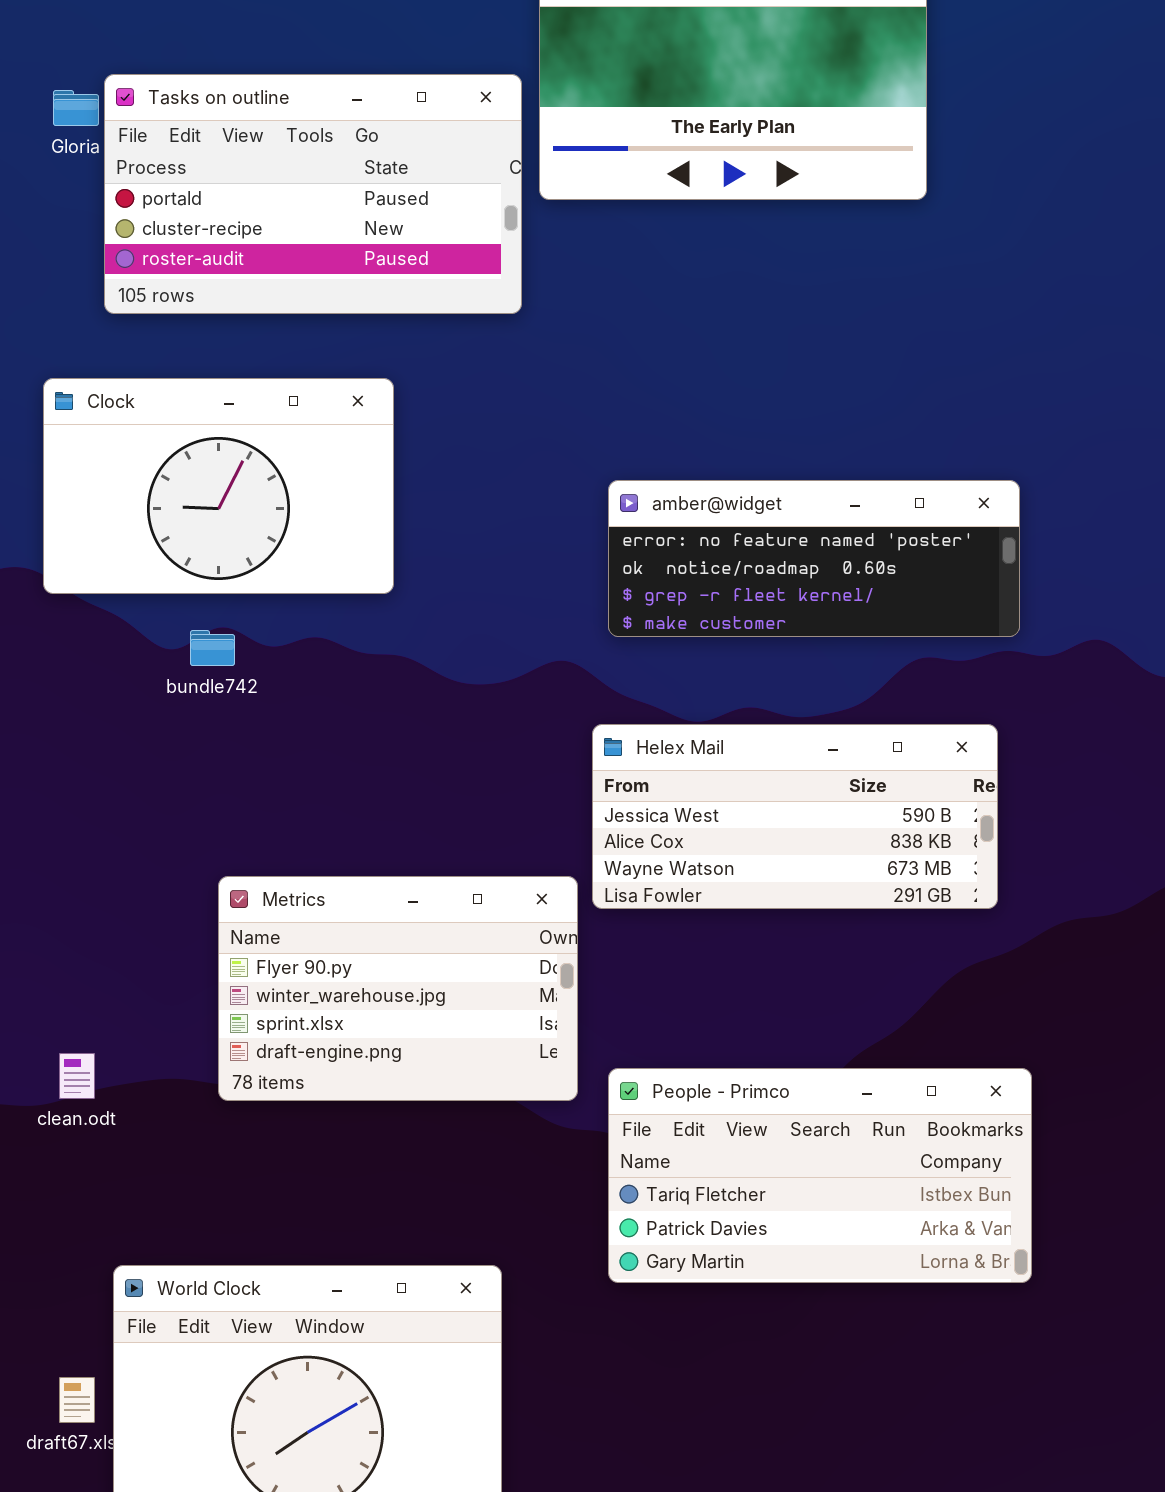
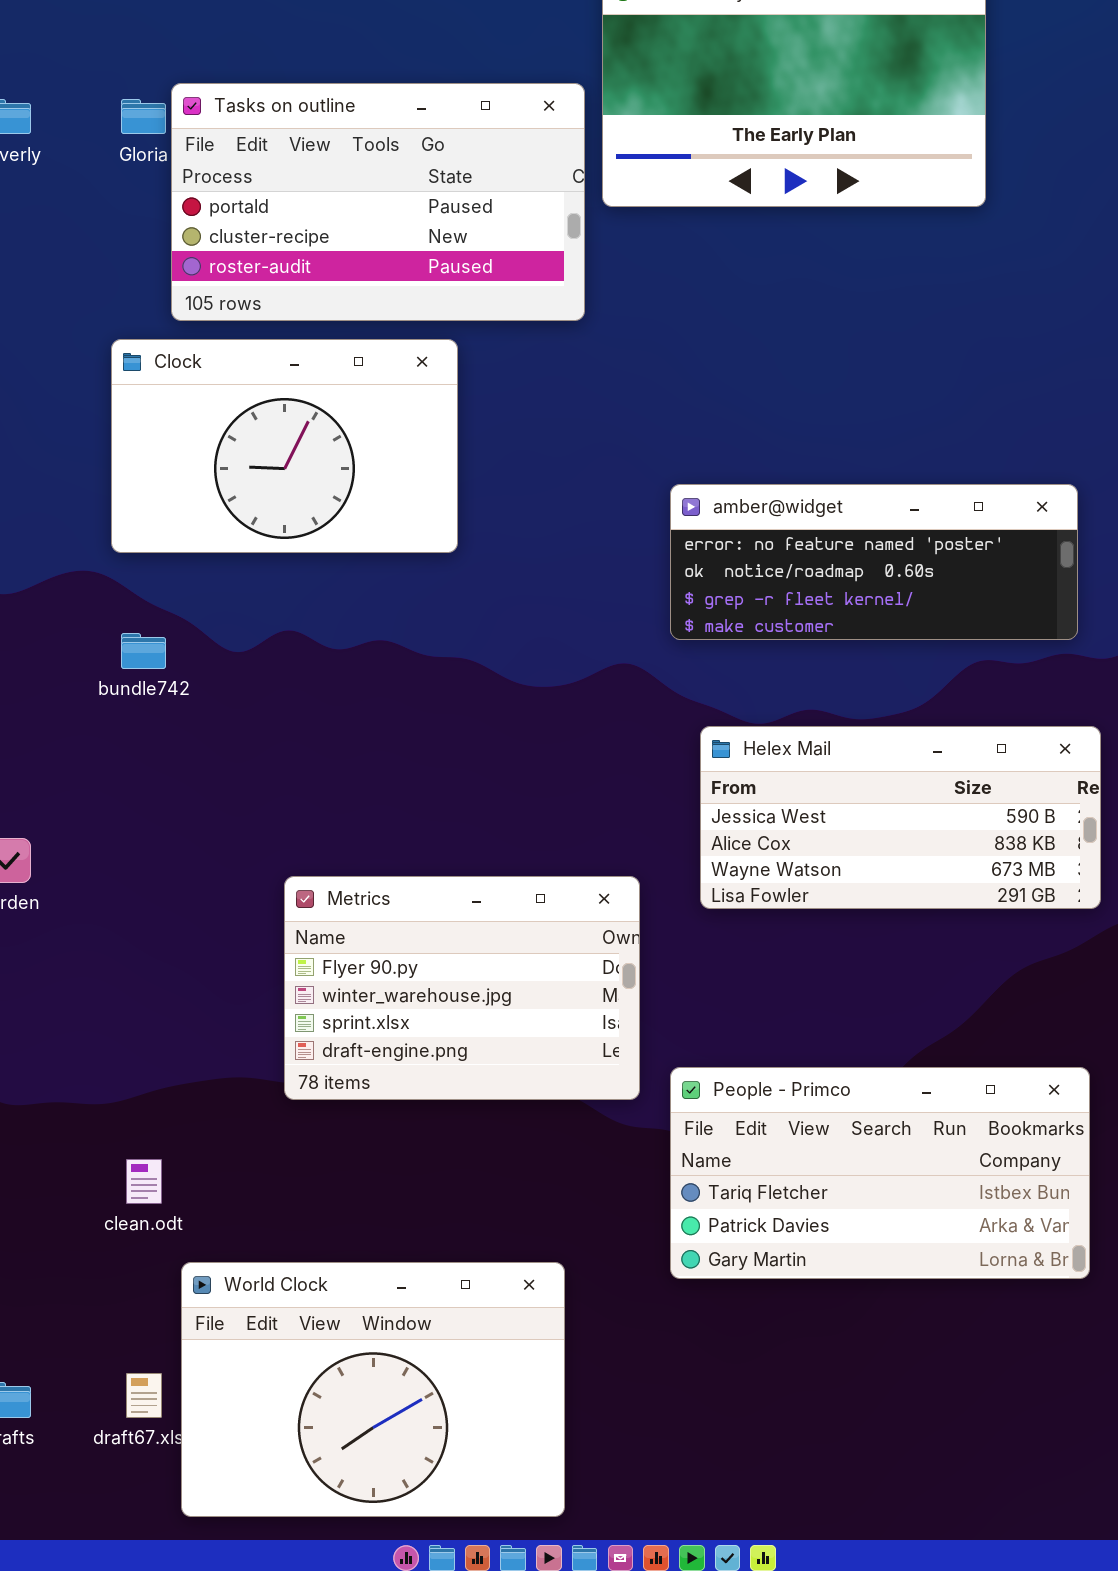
Clock: [43,378,394,594] -> [111,339,458,553], moved
bundle742: [190,630,235,666] -> [121,633,166,669], moved
Helex Mail: [592,724,998,909] -> [700,726,1101,909], moved
clean.odt: [59,1053,95,1099] -> [126,1159,162,1204], moved

